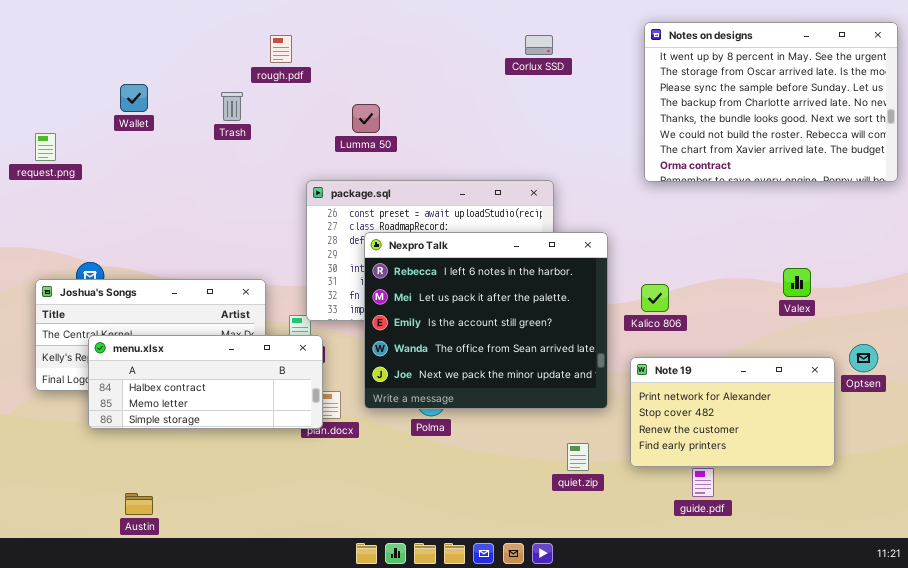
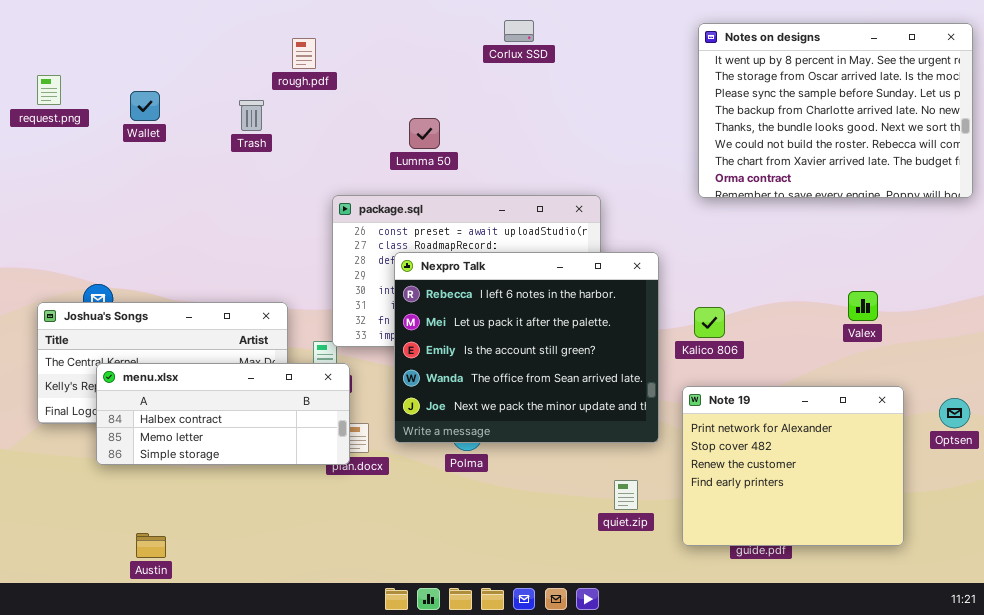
Corlux SSD: [525,35,553,55] -> [504,20,534,42], moved
Lumma 50: [352,104,380,133] -> [409,118,440,149], moved
request.png: [35,133,56,161] -> [37,75,61,105], moved
Optsen: [849,344,878,372] -> [939,398,970,428], moved
Note 19: [630,357,835,467] -> [682,386,904,546], resized

